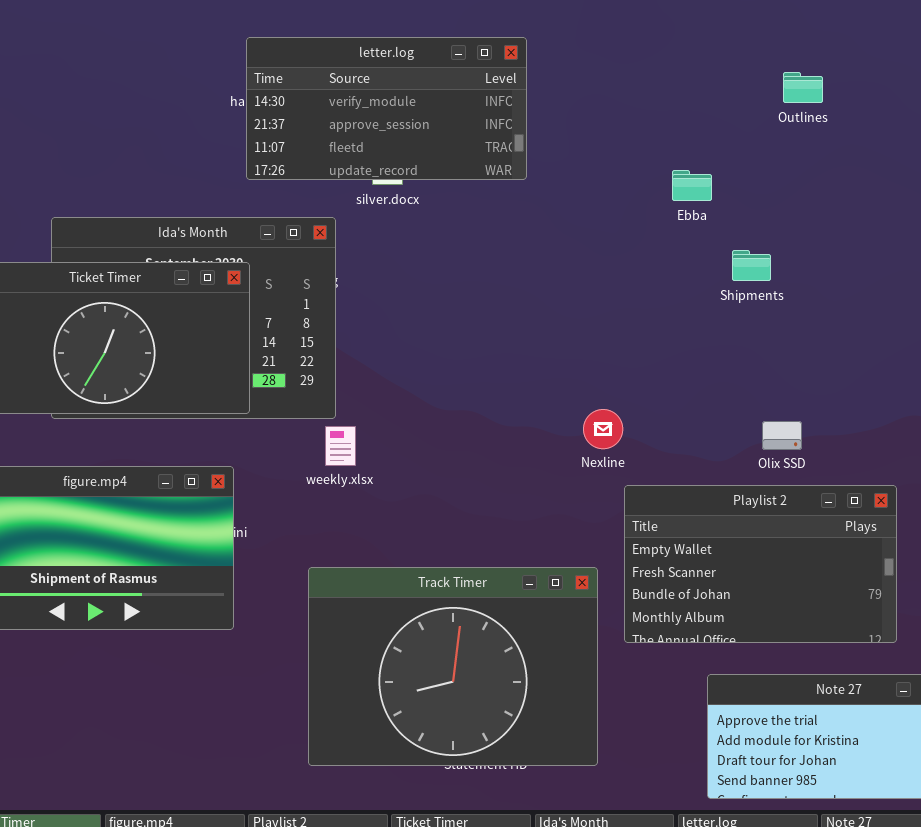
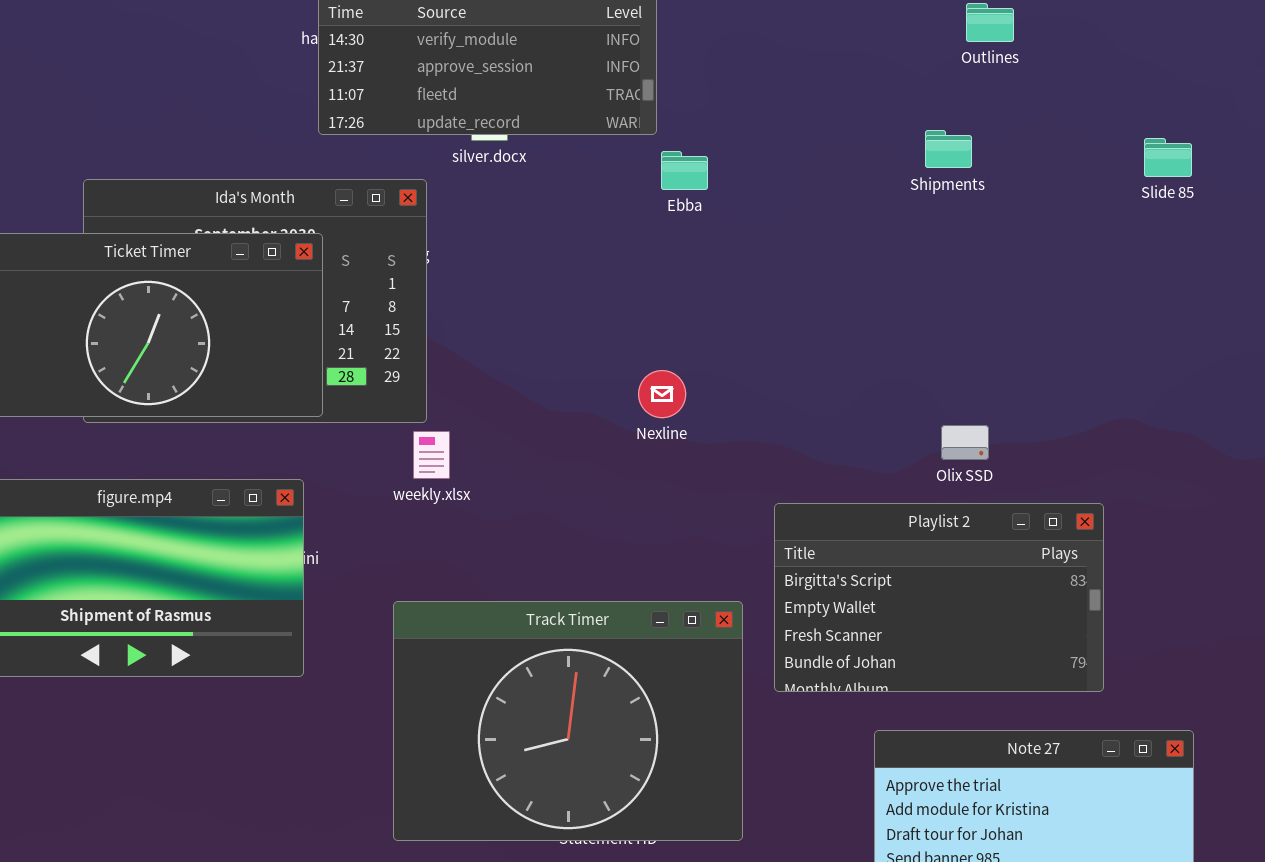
Ebba: [672,170,712,201] -> [661,151,708,190], moved
Shipments: [732,250,771,281] -> [925,130,972,168], moved
Nexline: [583,409,623,449] -> [638,370,686,418], moved
Playlist 2: [624,485,897,643] -> [774,503,1104,692], scrolled up 1 row

